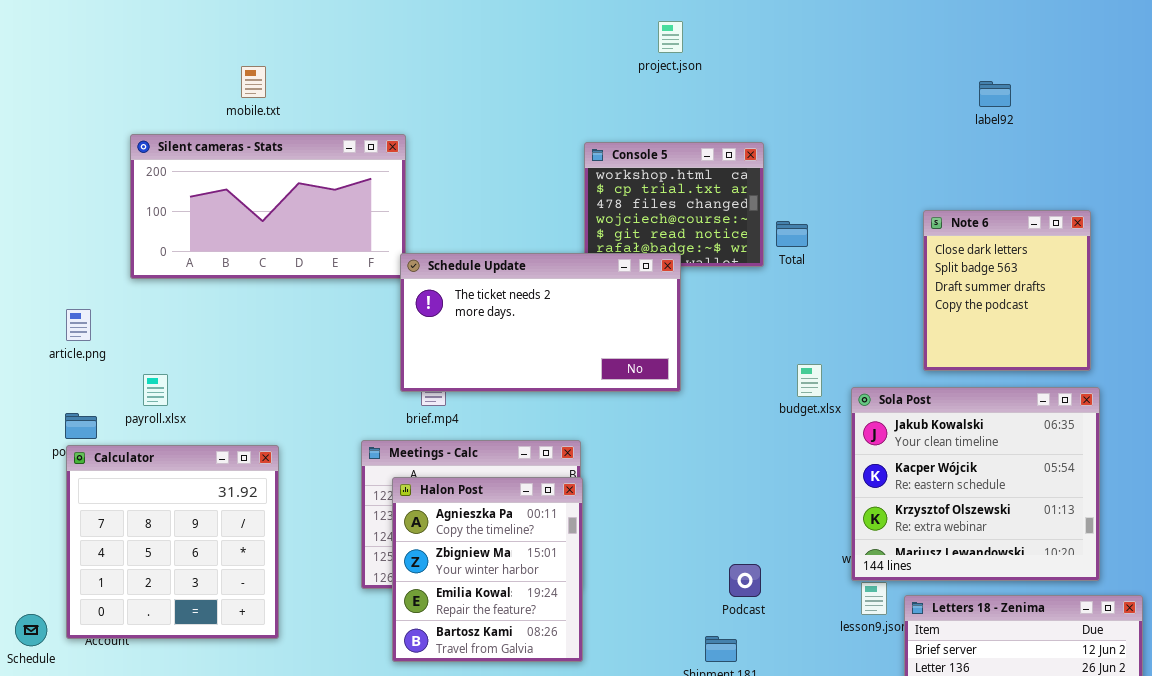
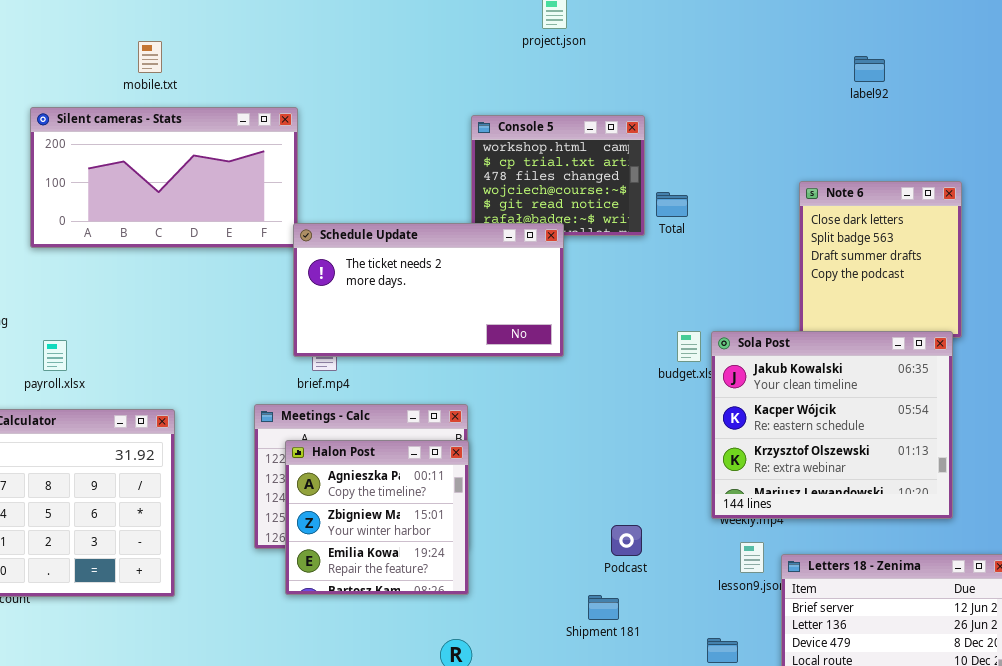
Sola Post: [851,387,1100,581] -> [711,331,953,519], moved
Halon Post: [392,477,583,662] -> [285,440,469,595], resized

